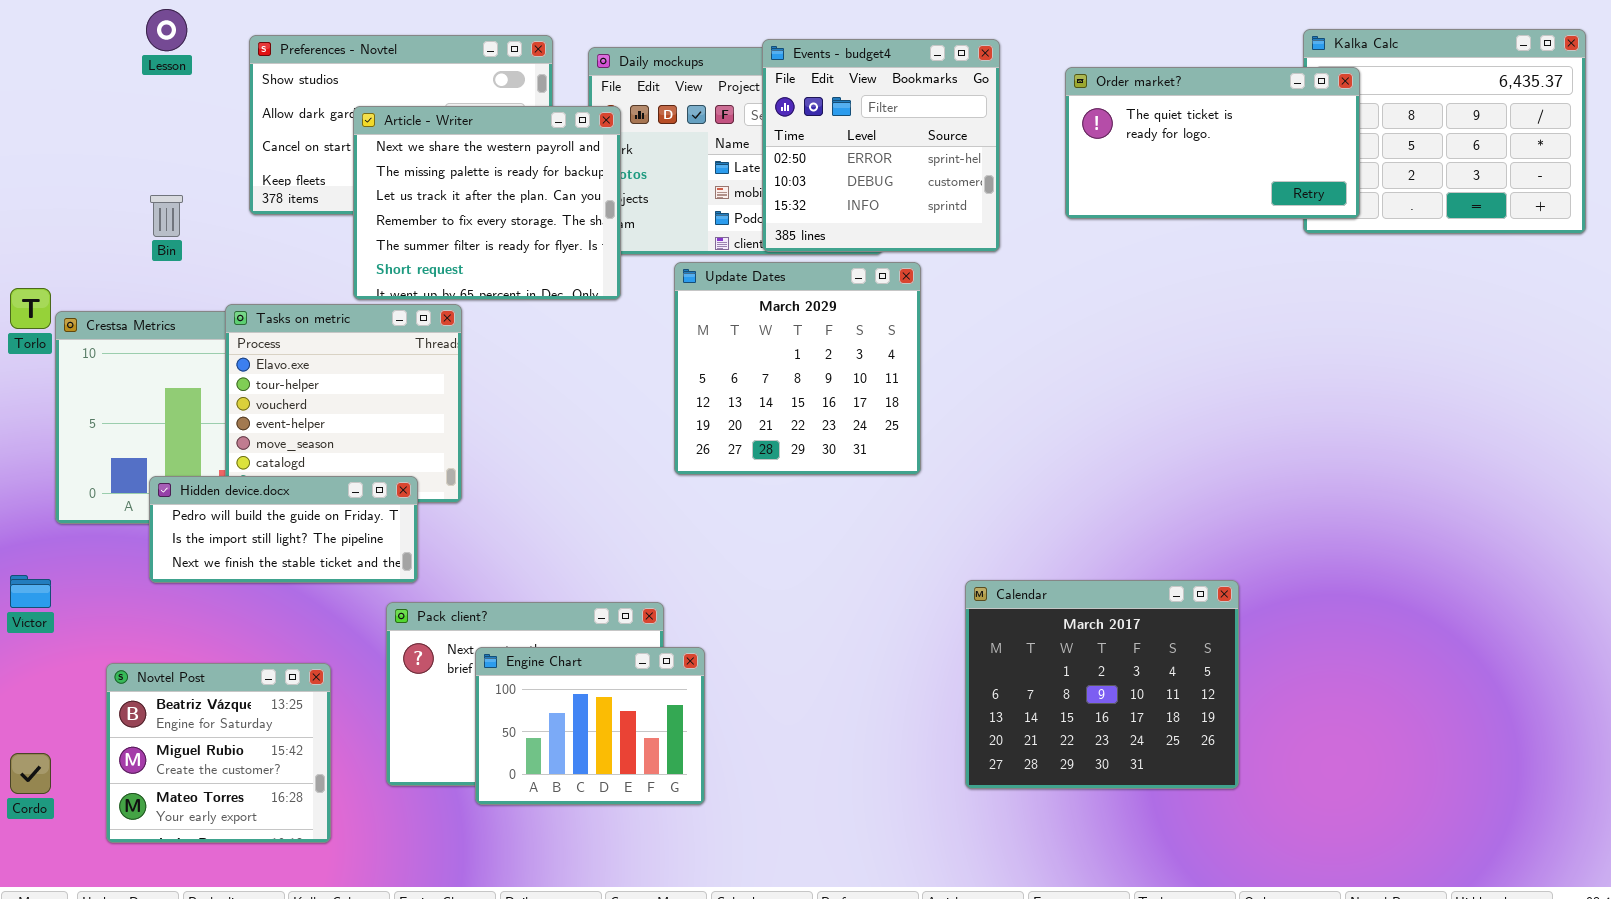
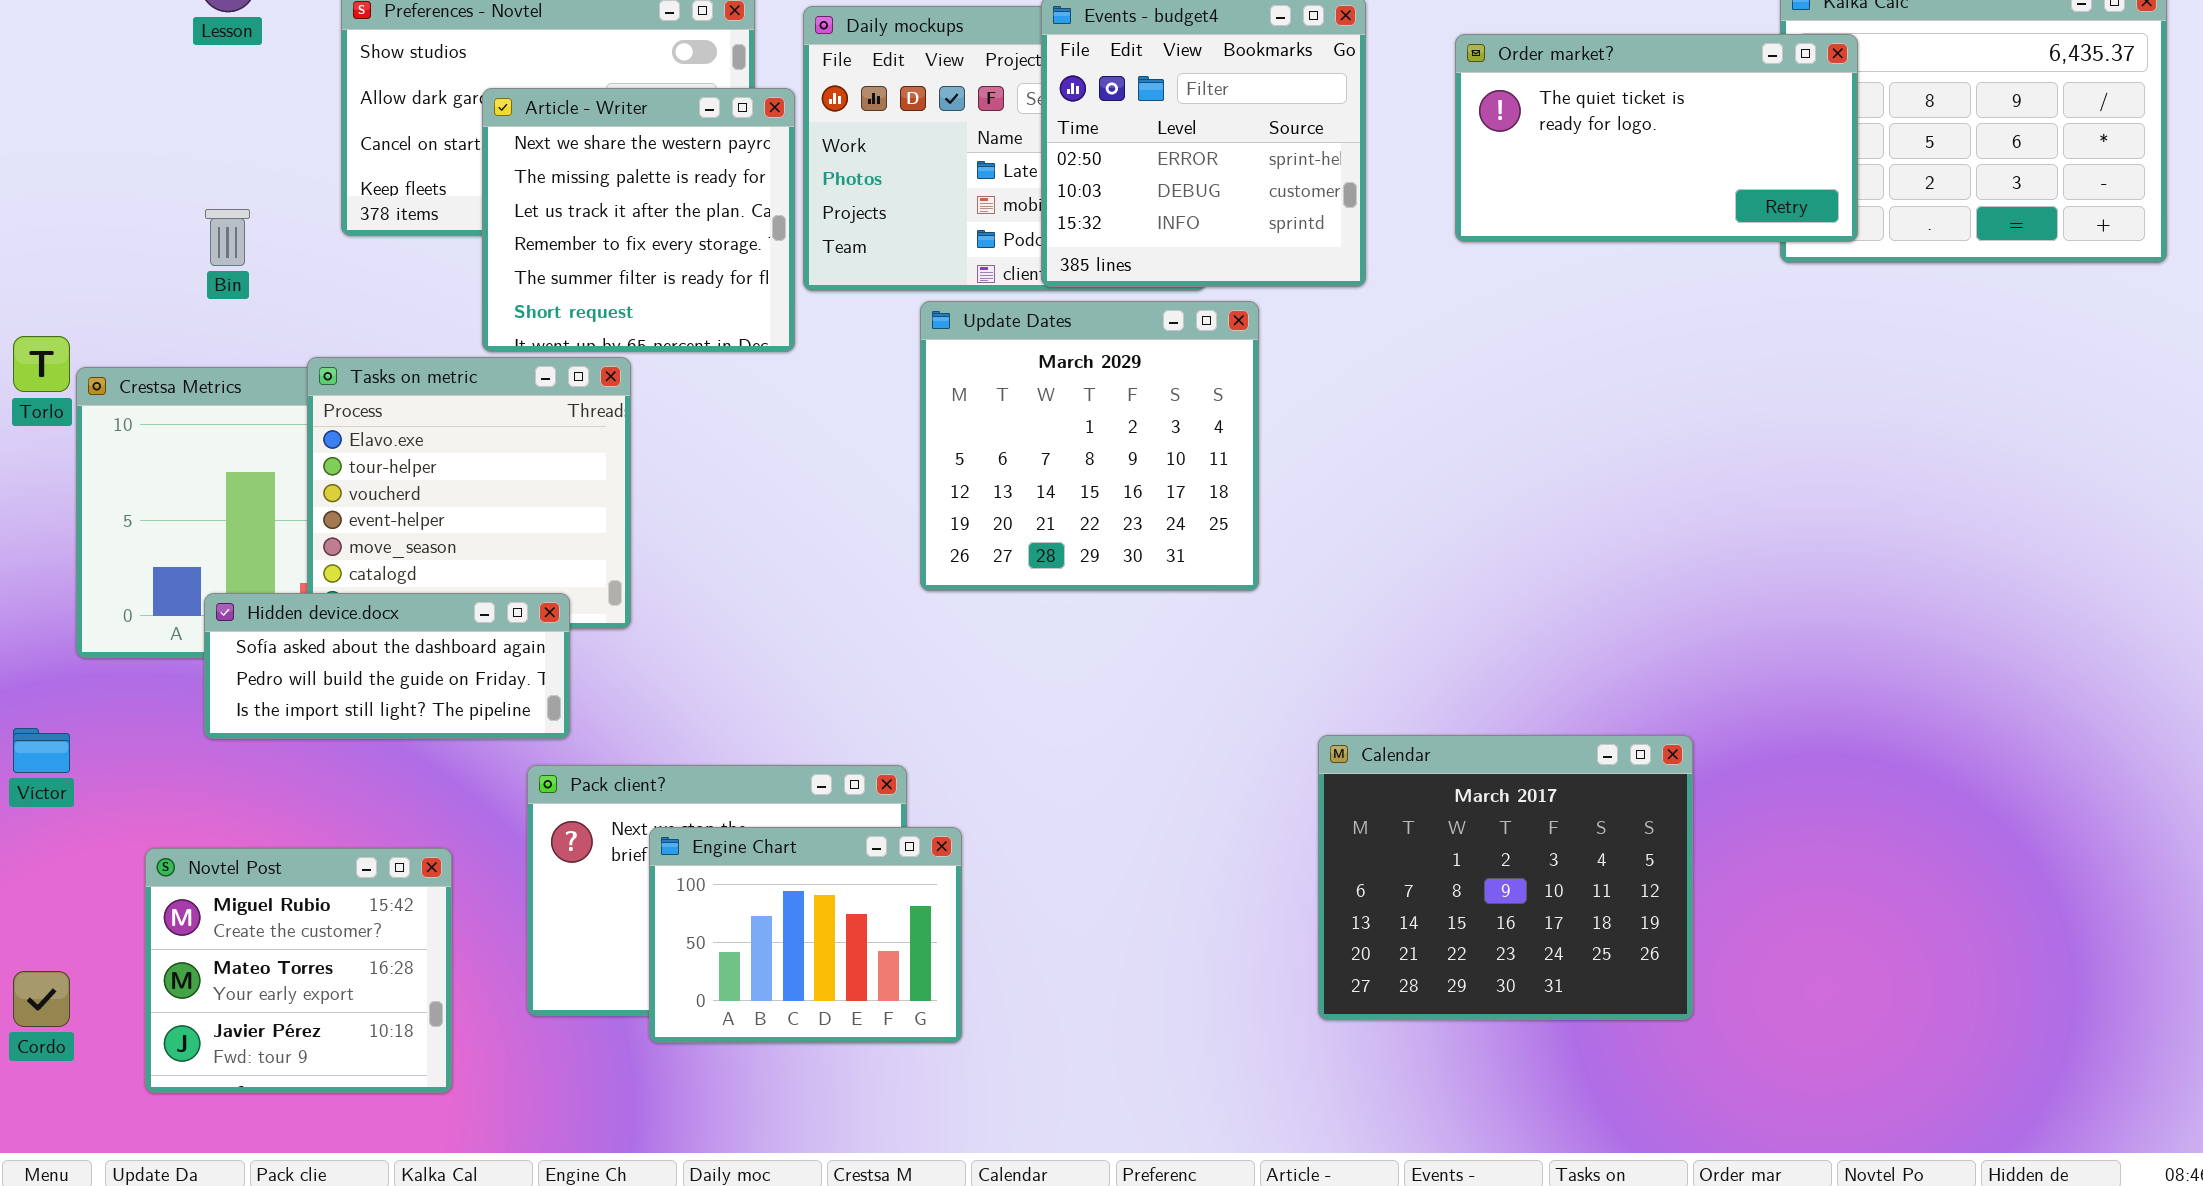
Article - Writer: [353,106,621,300] -> [482,88,795,352], resized
Hidden device.docx: [149,476,418,583] -> [204,593,570,739], scrolled up 1 row
Novtel Post: [106,663,331,843] -> [145,848,452,1093], scrolled down 1 row

